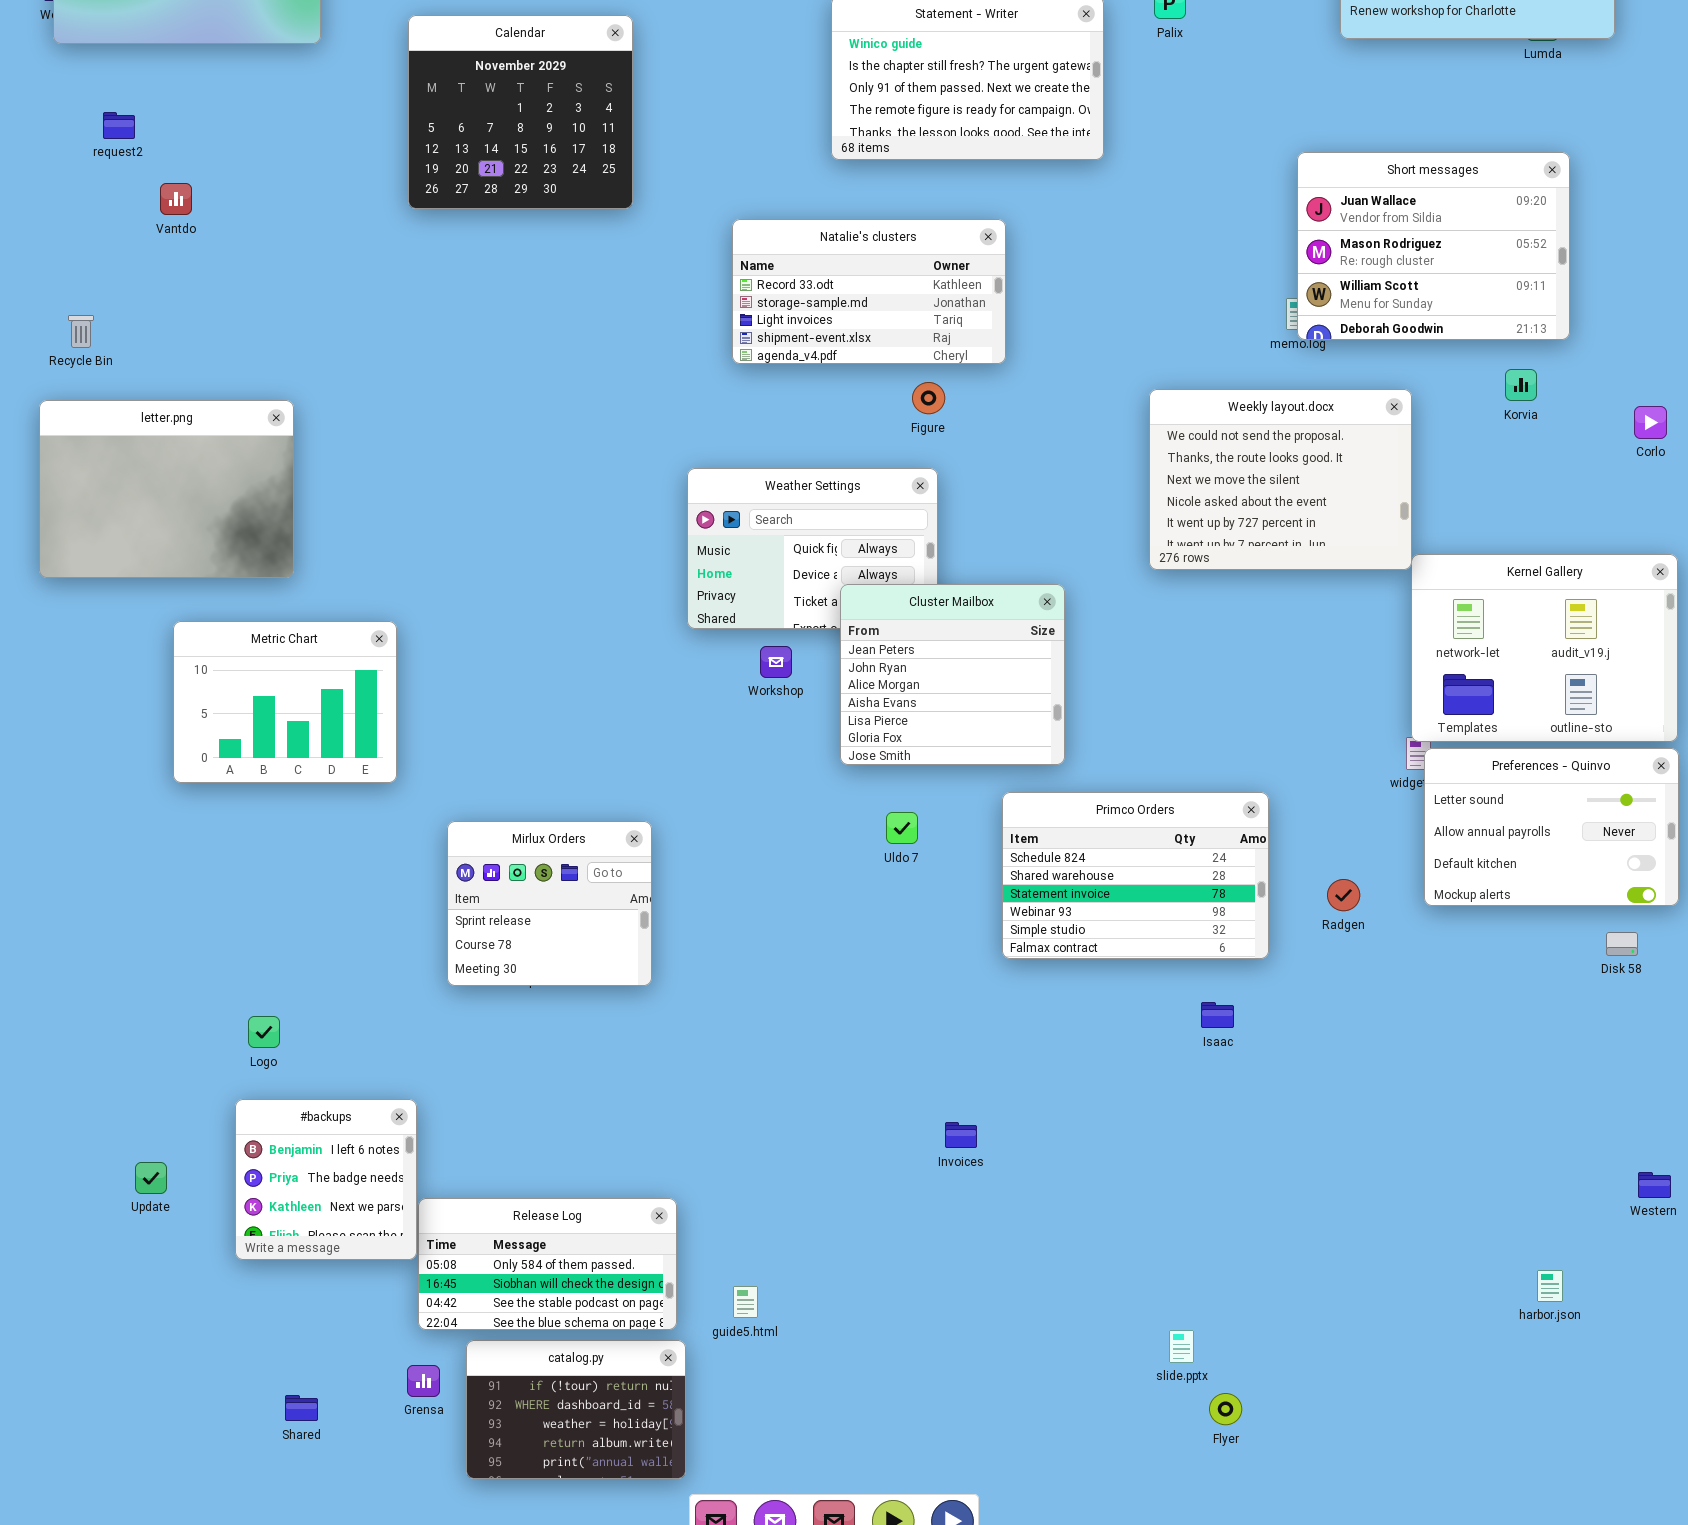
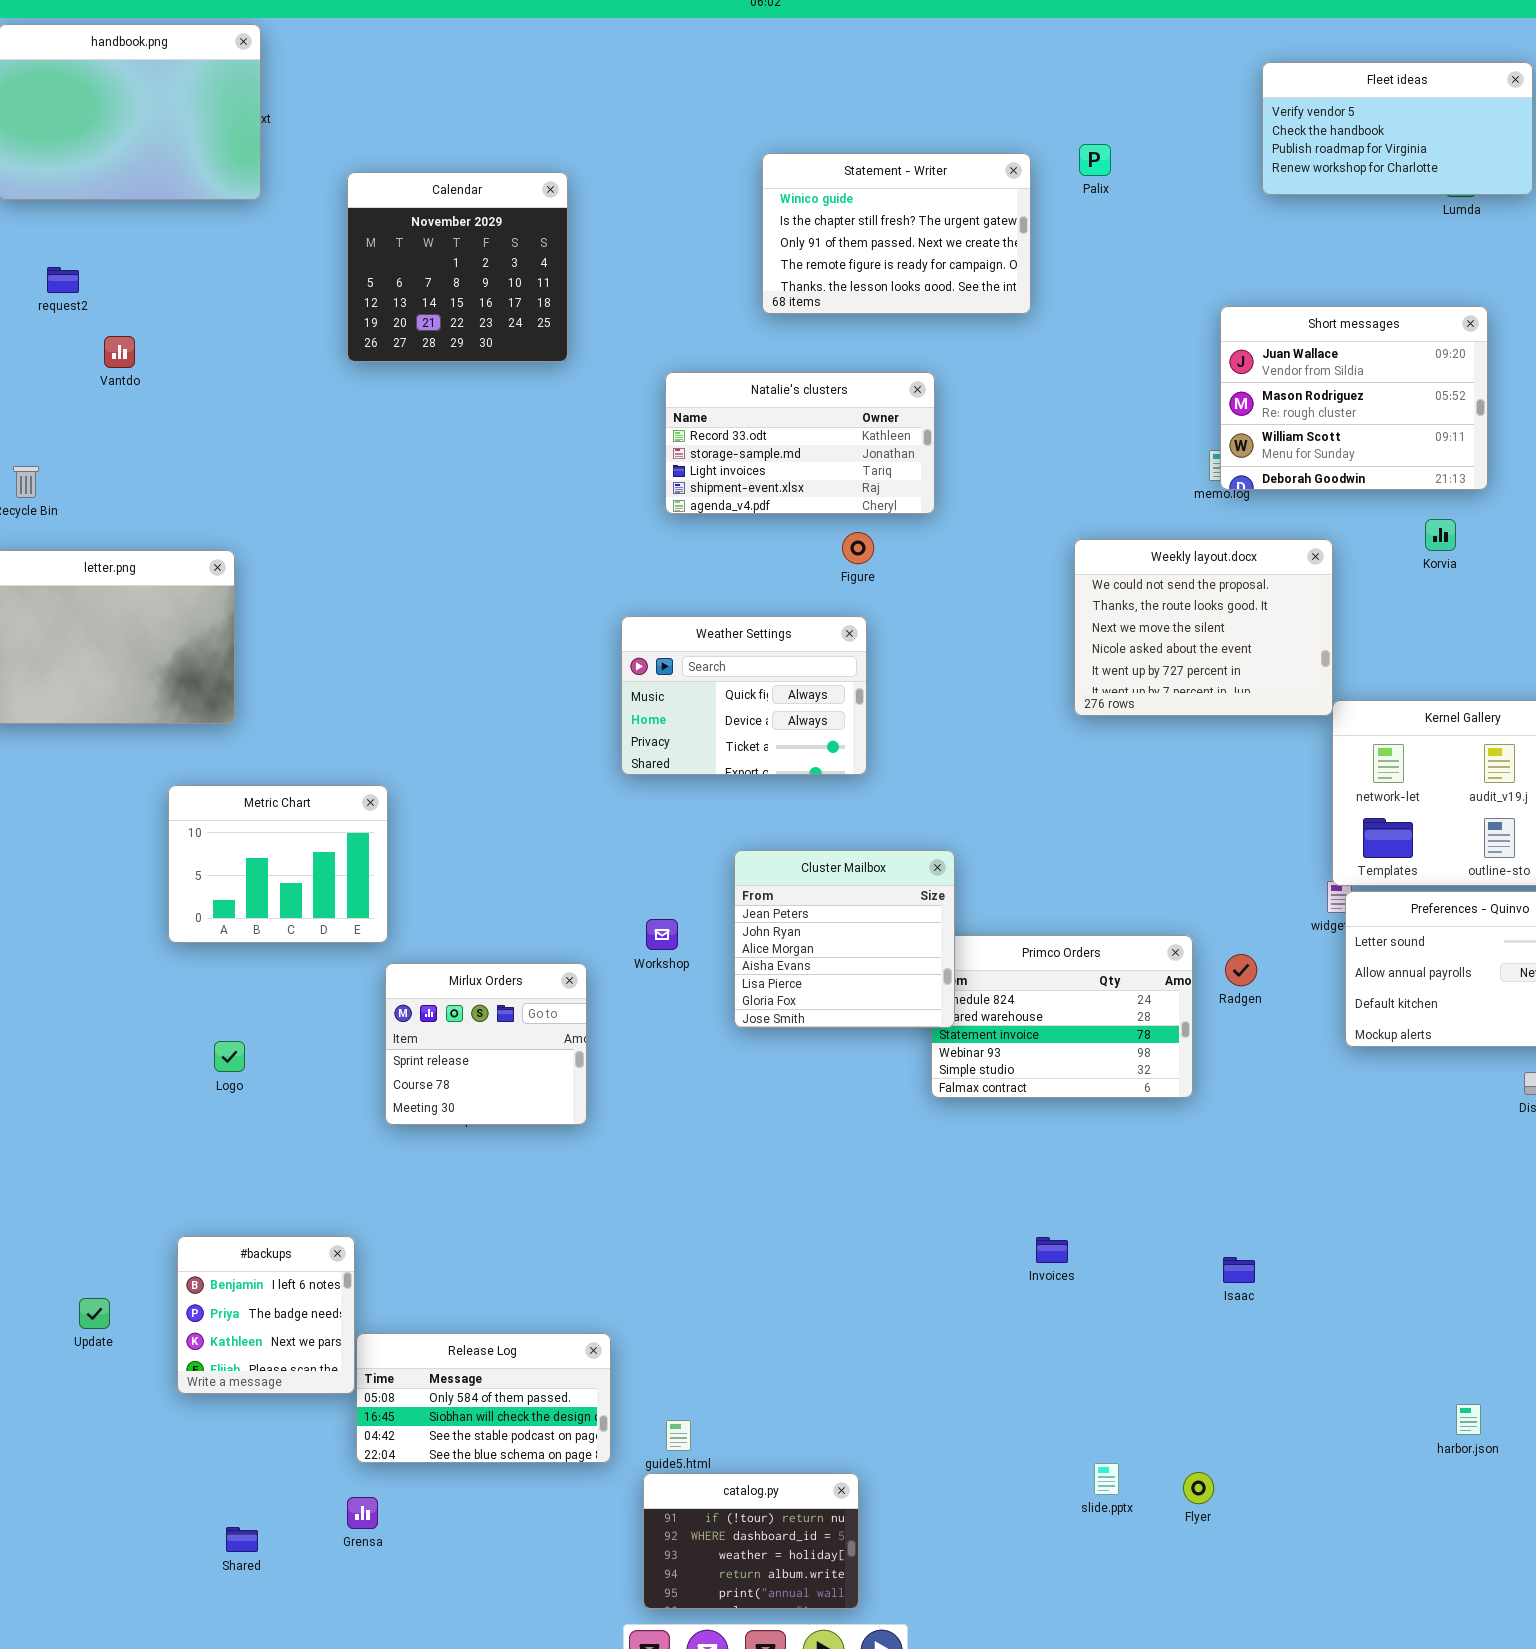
Cluster Mailbox: [840,584,1065,765] -> [734,850,955,1028], moved
Metric Chart: [173,621,397,783] -> [168,785,388,943], moved
Workshop: [760,646,792,678] -> [646,919,678,950], moved
Radgen: [1327,879,1360,911] -> [1225,954,1257,986], moved
Isaac: [1201,1002,1234,1028] -> [1223,1257,1255,1283], moved
Logo: [248,1016,280,1048] -> [214,1041,245,1072], moved
Invoices: [945,1122,977,1148] -> [1036,1237,1068,1263], moved
catalog.py: [466,1340,686,1479] -> [643,1473,859,1609], moved
Flyer: [1209,1393,1242,1425] -> [1183,1472,1214,1504], moved

